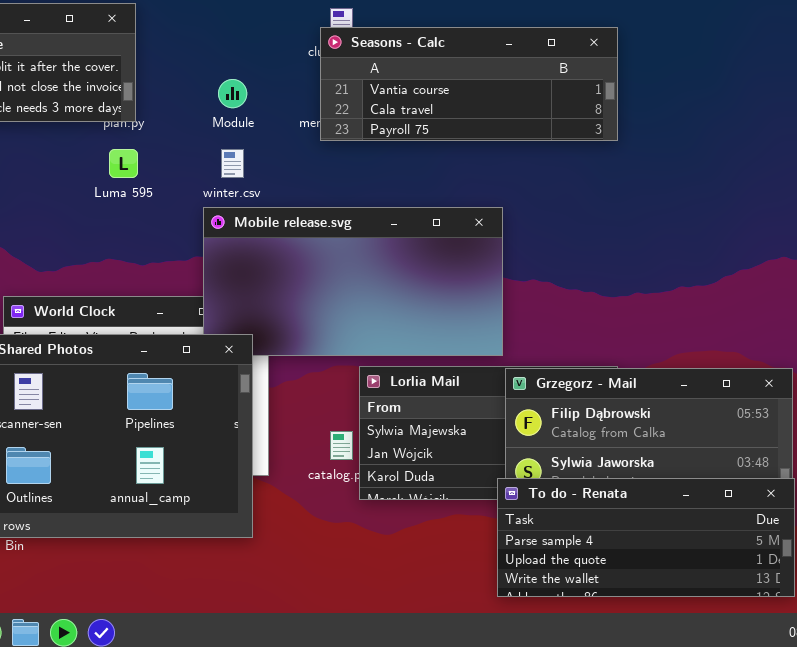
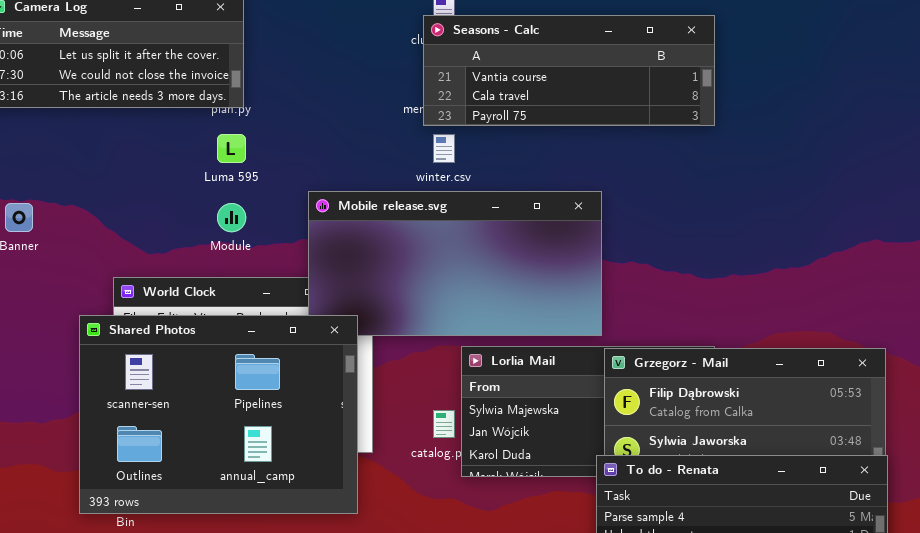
Module: [218,79,247,108] -> [217,203,246,232], moved
winter.csv: [221,149,244,178] -> [433,134,455,163], moved

